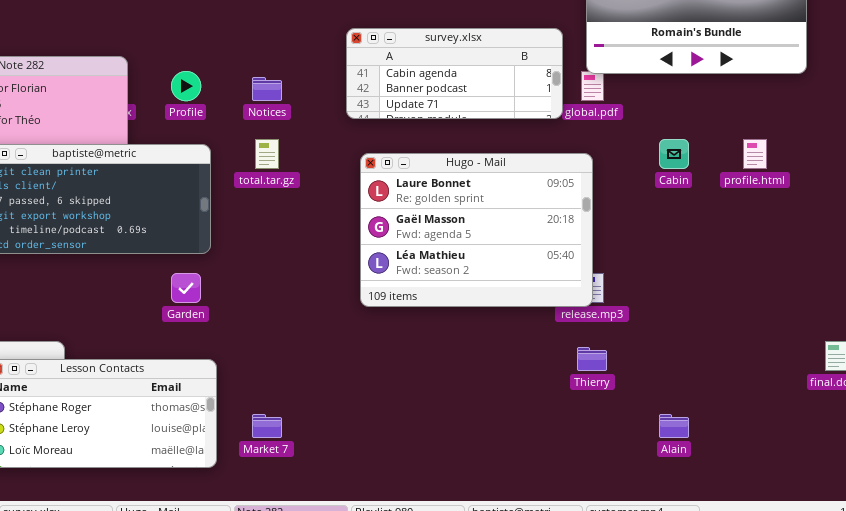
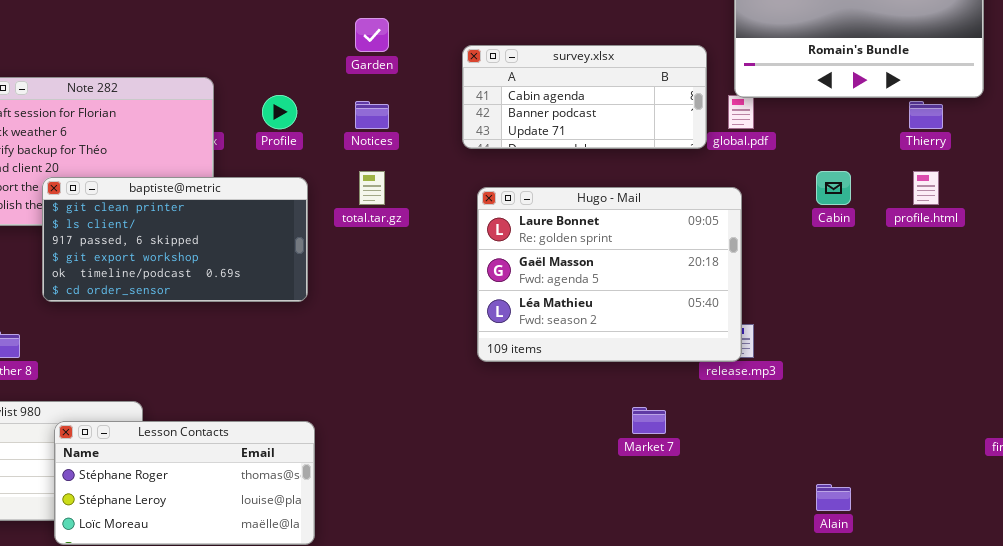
Garden: [171,273,201,303] -> [355,18,389,52], moved
Thierry: [577,347,607,371] -> [909,101,943,129], moved
Market 7: [252,414,282,438] -> [632,407,666,434], moved

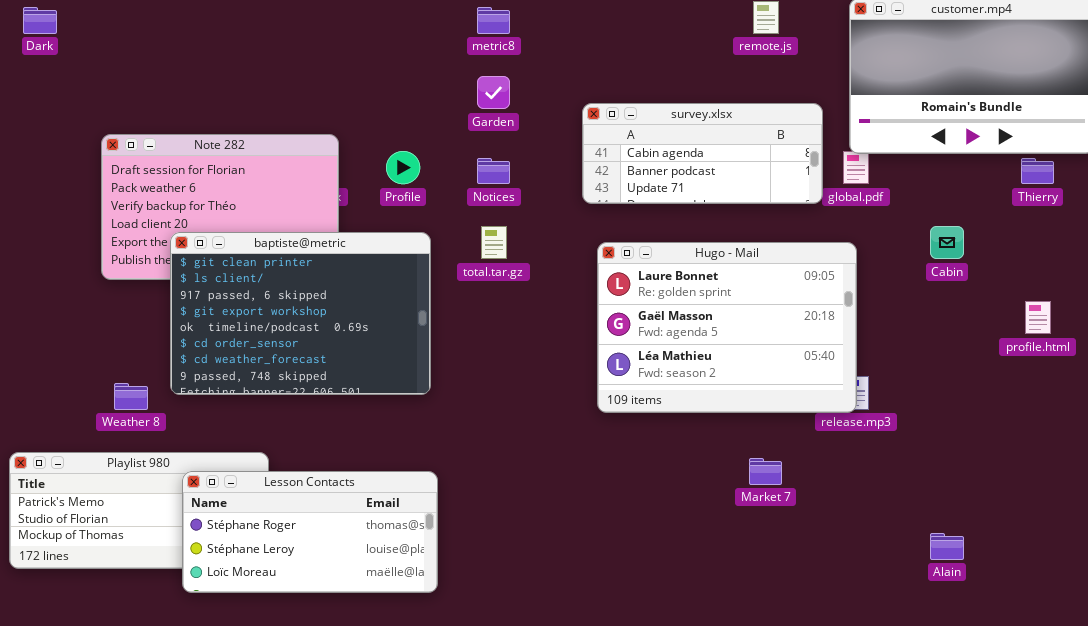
profile.html: [913,171,939,205] -> [1025,301,1051,334], moved
baptiste@metric: [42,177,308,302] -> [170,232,431,395], resized

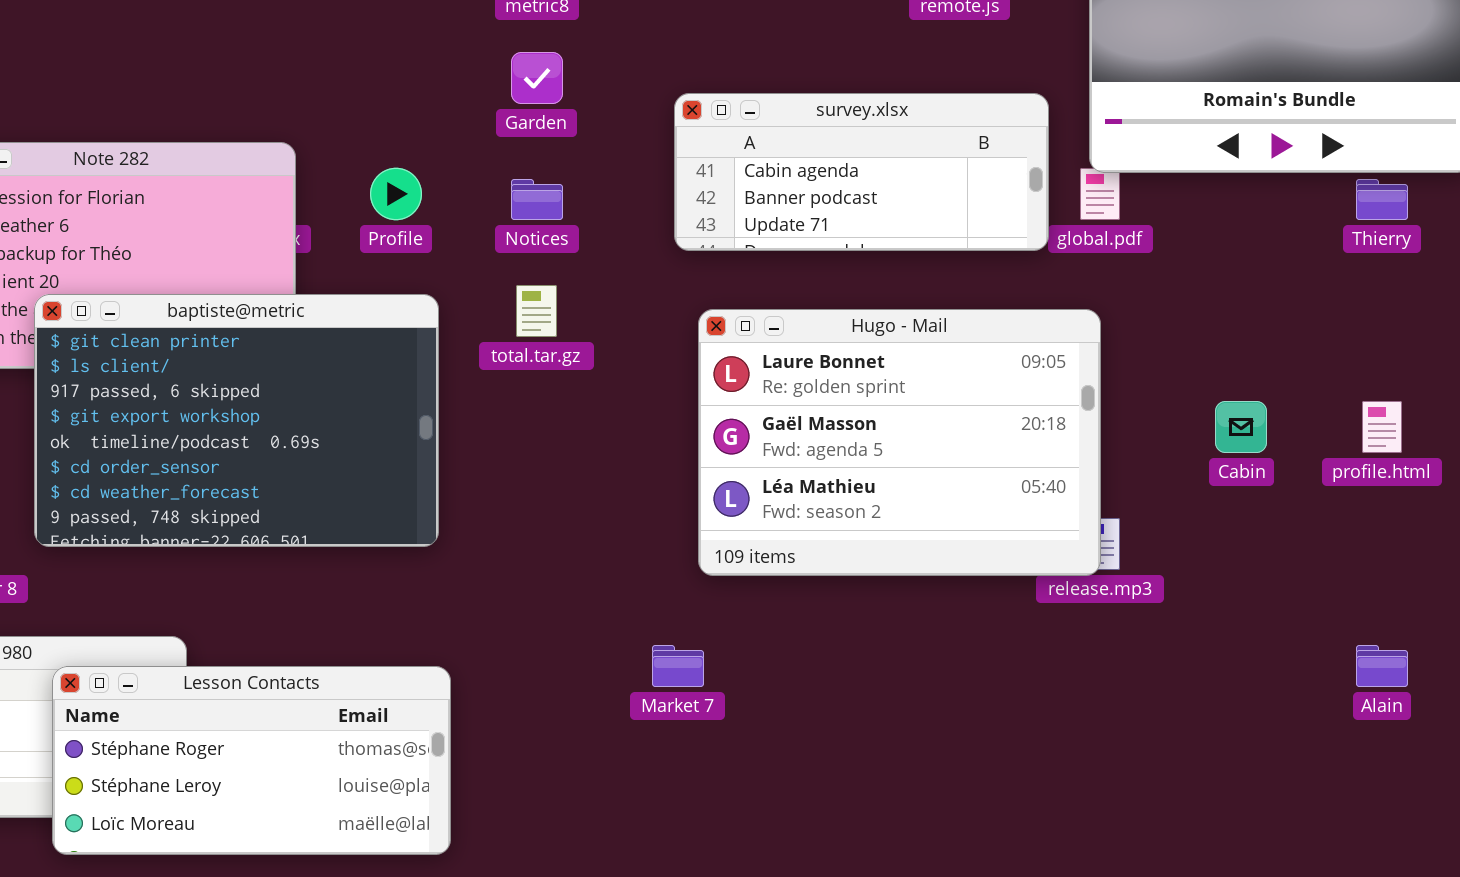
Cabin: [930,226,964,259] -> [1215,401,1267,453], moved
Market 7: [749,458,782,485] -> [652,645,704,687], moved
Alain: [930,533,964,560] -> [1356,645,1408,687], moved

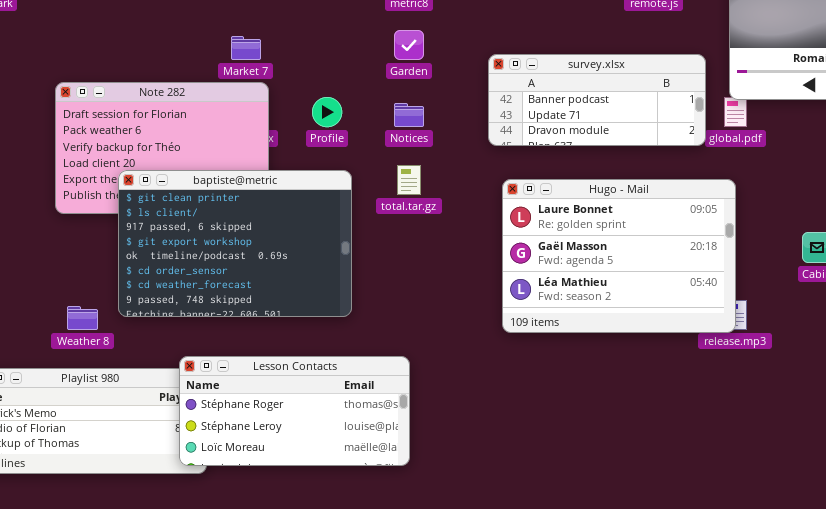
survey.xlsx: [674,93,1049,251] -> [488,54,706,146], scrolled down 1 row
Market 7: [652,645,704,687] -> [231,36,261,60], moved
Lesson Contacts: [52,666,451,855] -> [179,356,410,466], moved

